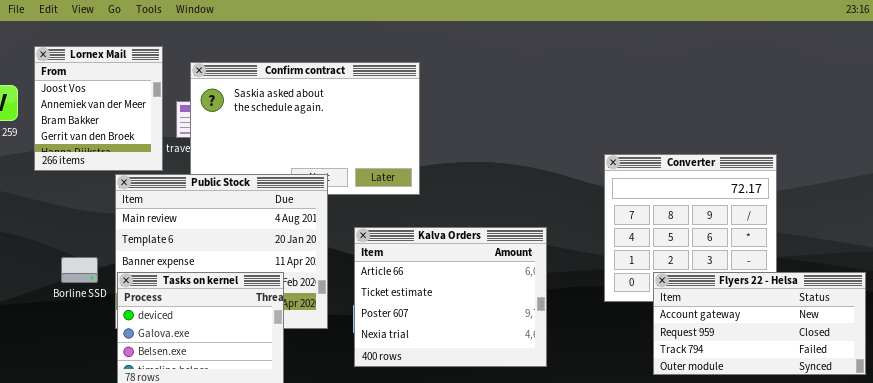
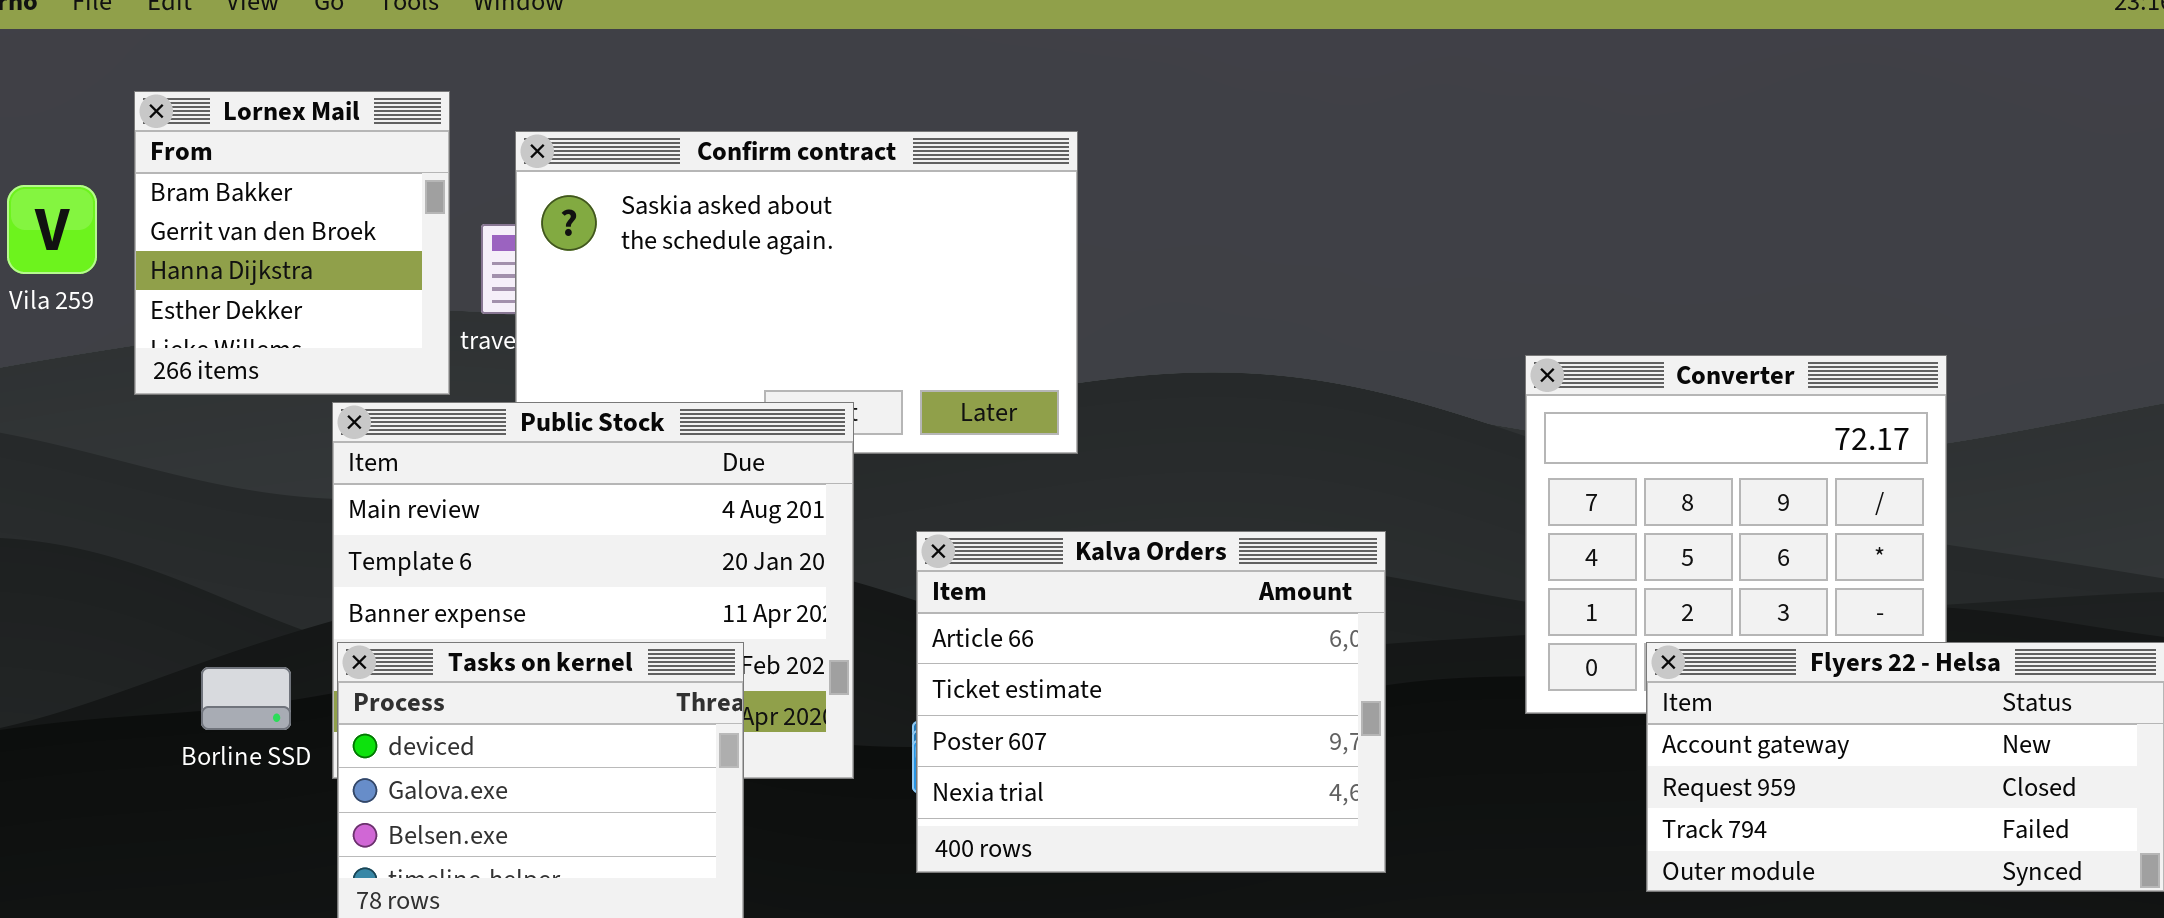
Lornex Mail: [34,46,163,171] -> [134,91,450,395], scrolled down 2 rows
Borline SSD: [61,257,98,283] -> [201,667,291,730], moved

